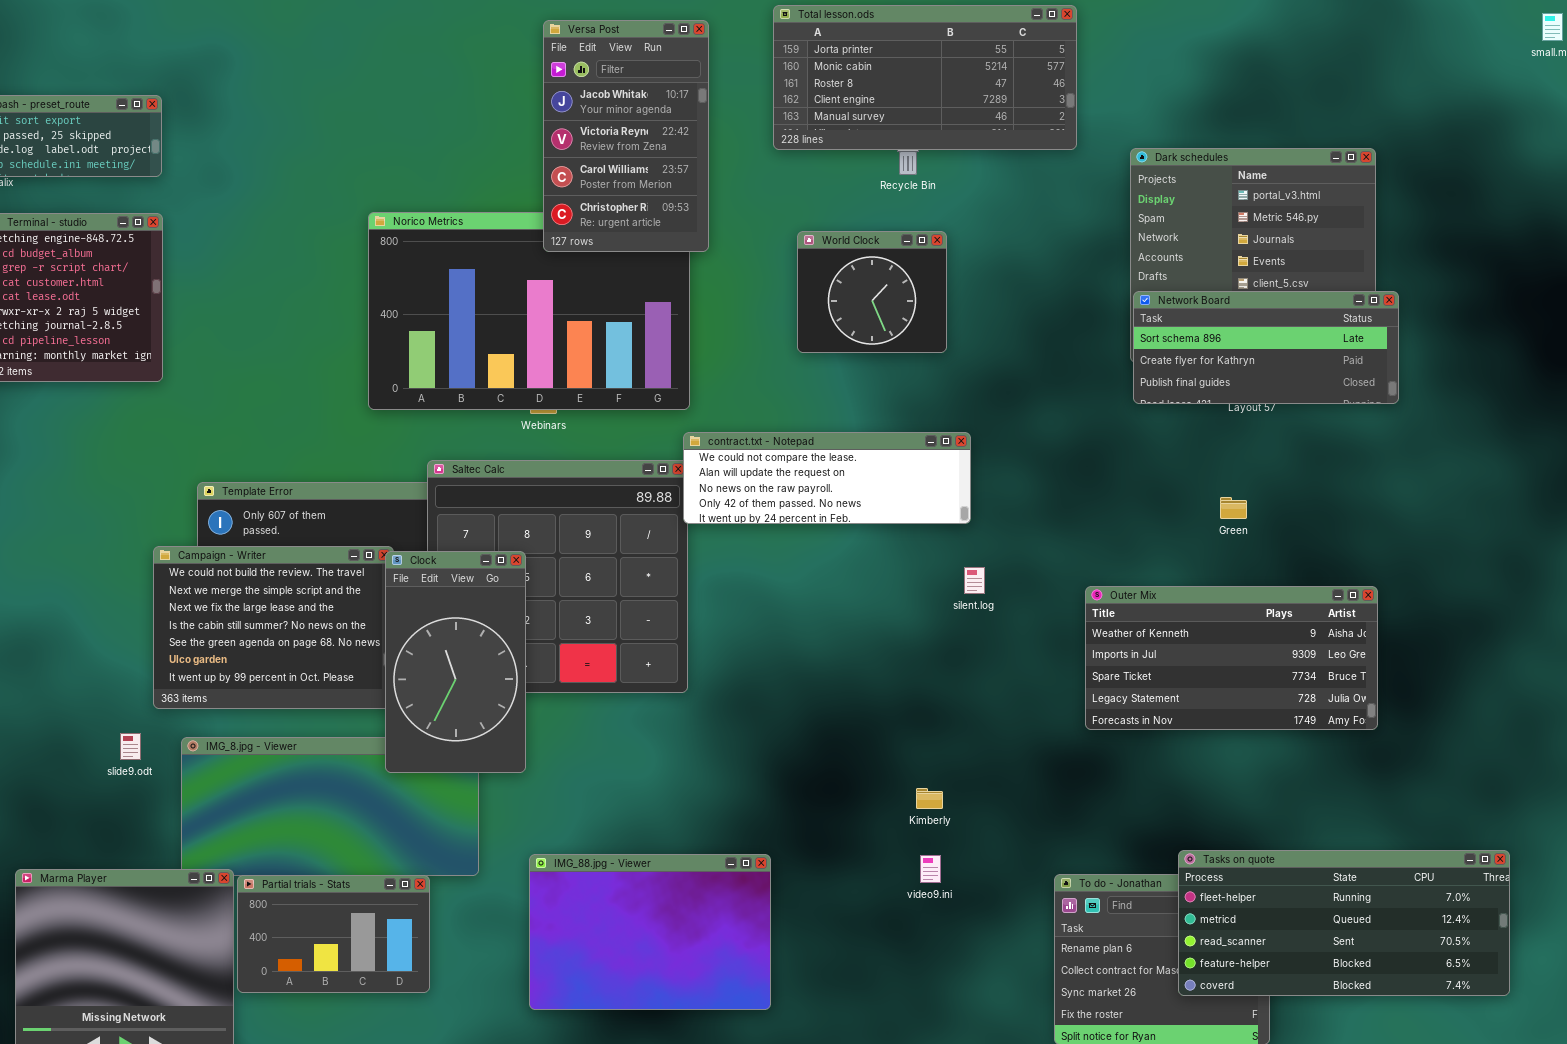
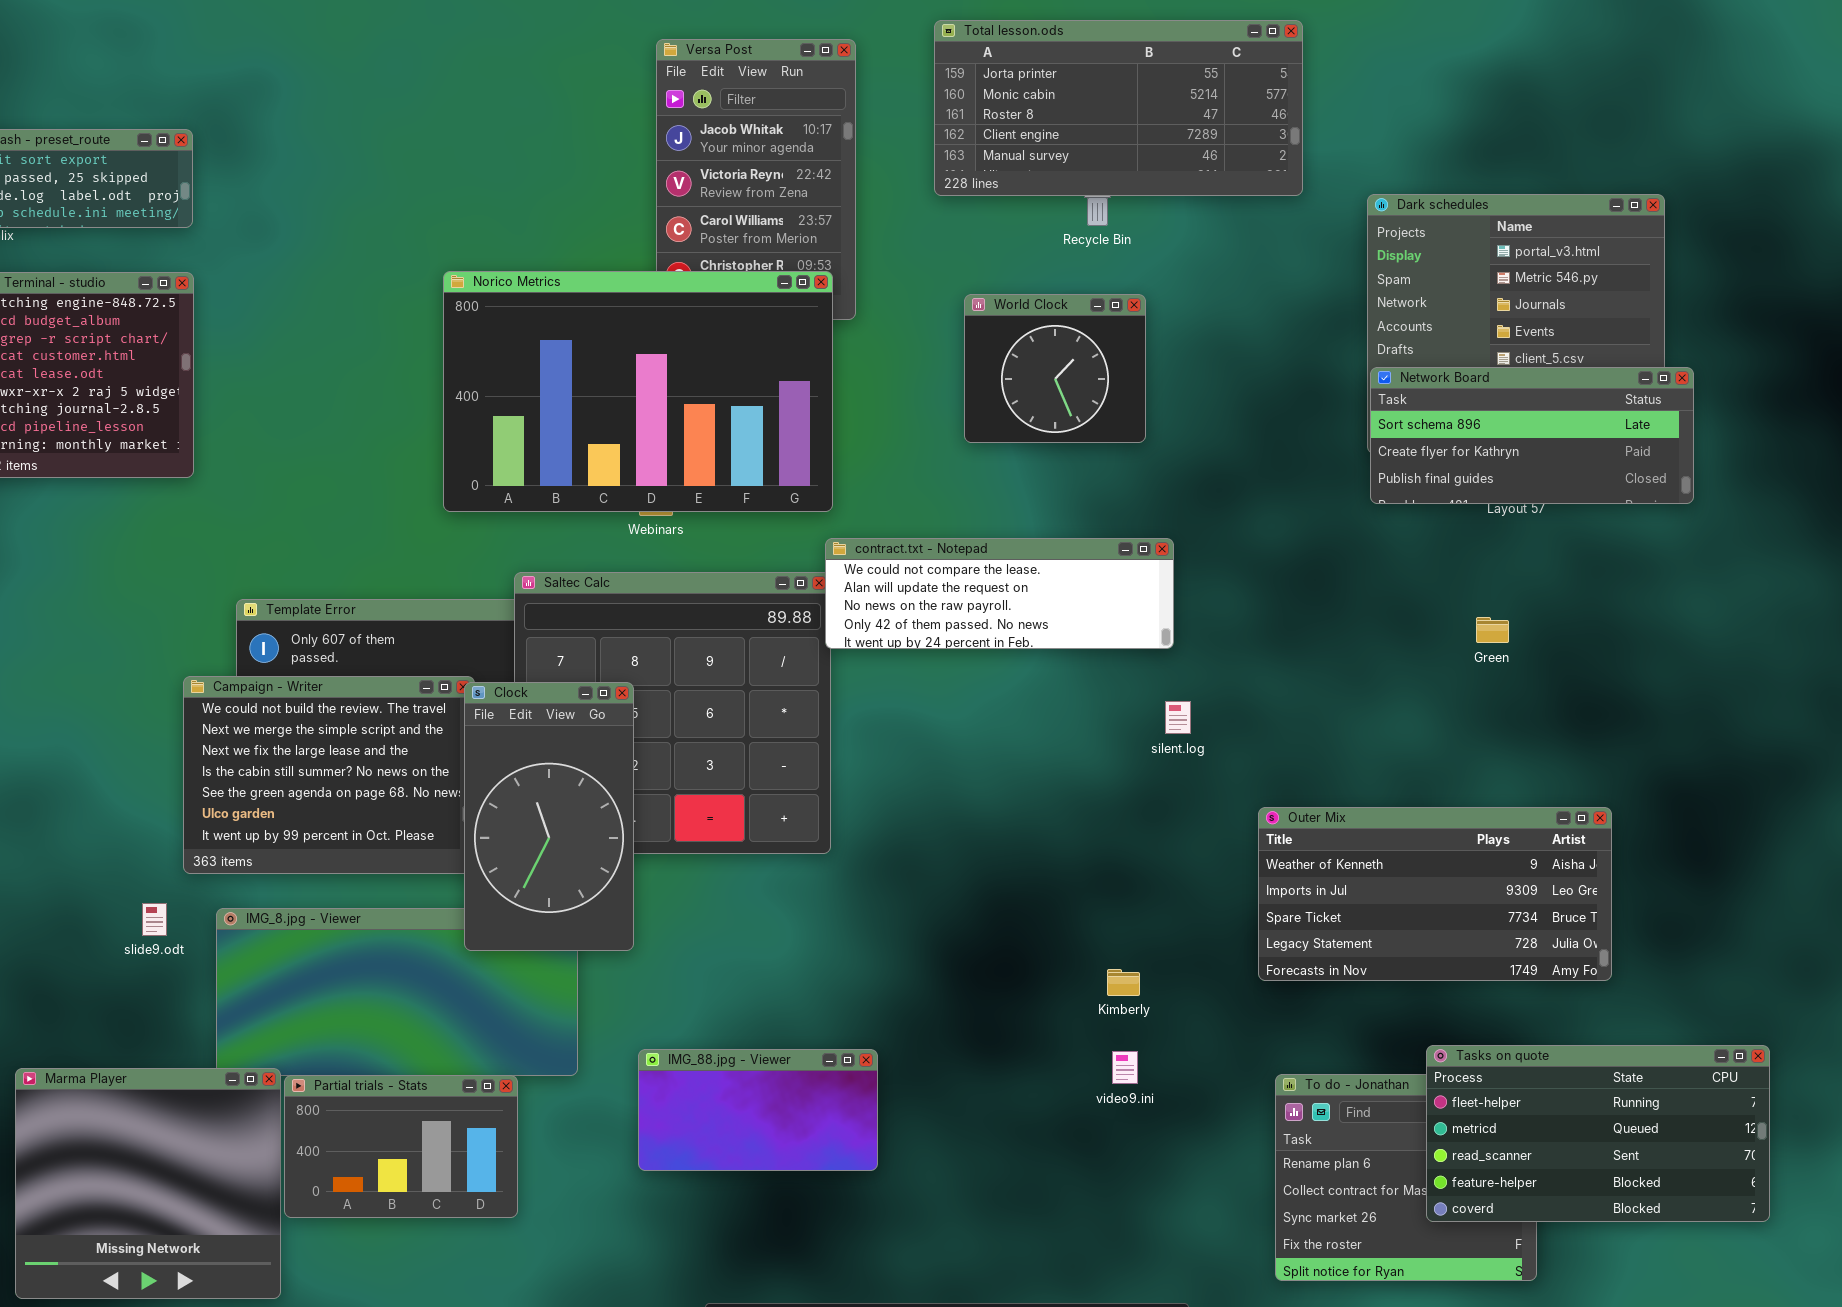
Norico Metrics: [368,212,690,410] -> [443,271,833,512], raised
Outer Mix: [1085,586,1378,730] -> [1258,807,1612,981], moved
Tasks on quote: [1178,850,1510,996] -> [1426,1045,1770,1222], resized
IMG_88.jpg - Viewer: [529,854,771,1010] -> [638,1049,878,1171], resized

